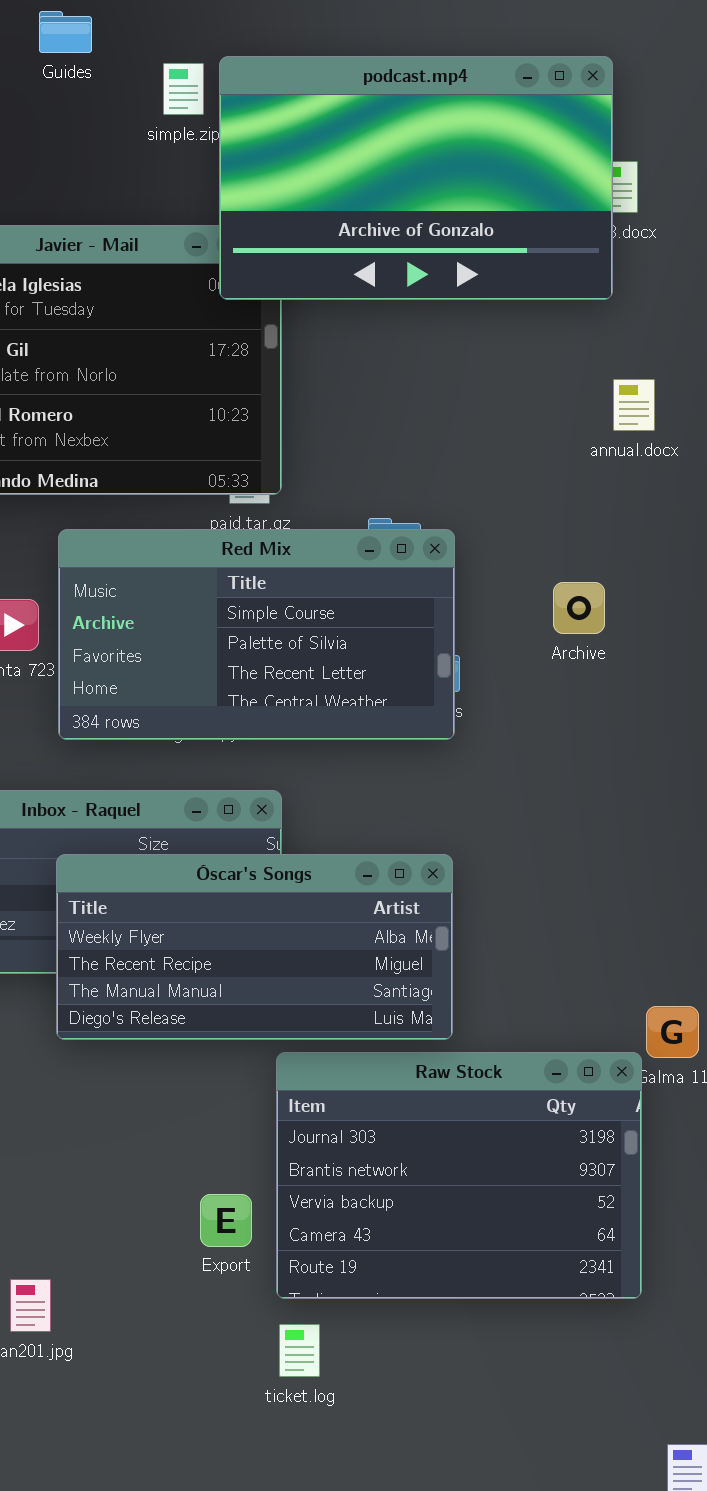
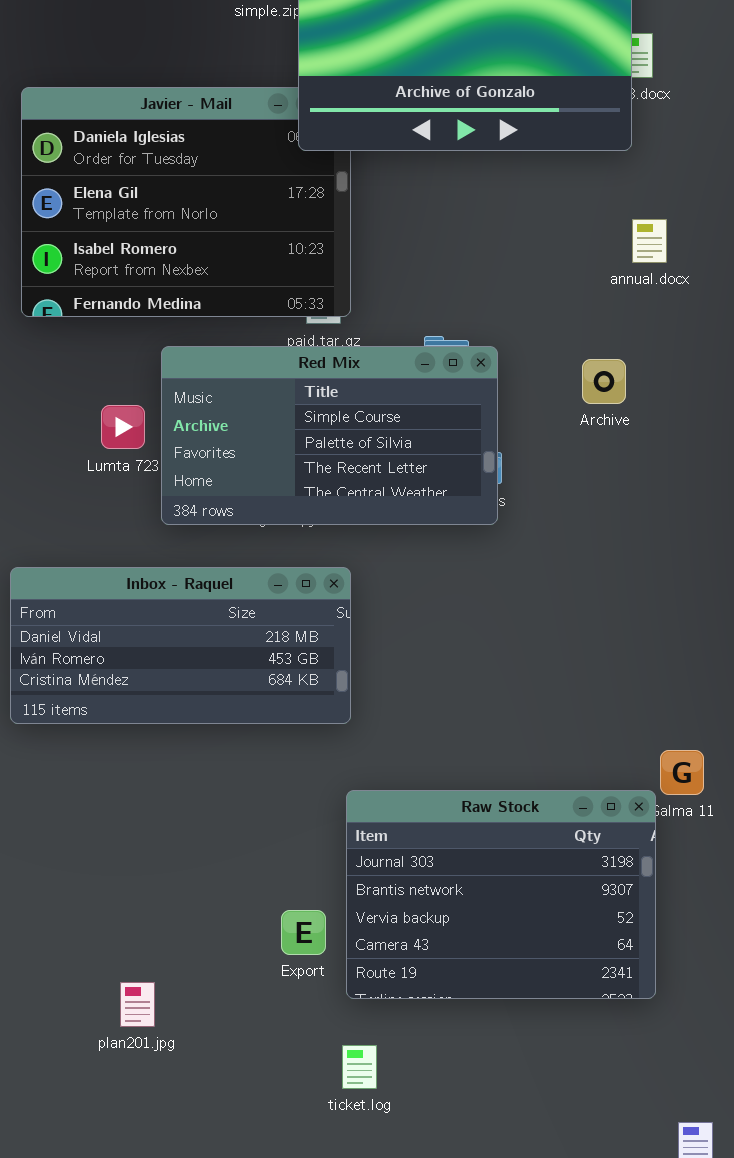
Archive: [553,582,605,634] -> [582,359,626,404], moved
Óscar's Songs: [56,854,453,1040] -> none, closed
ticket.log: [279,1324,320,1377] -> [342,1045,377,1089], moved

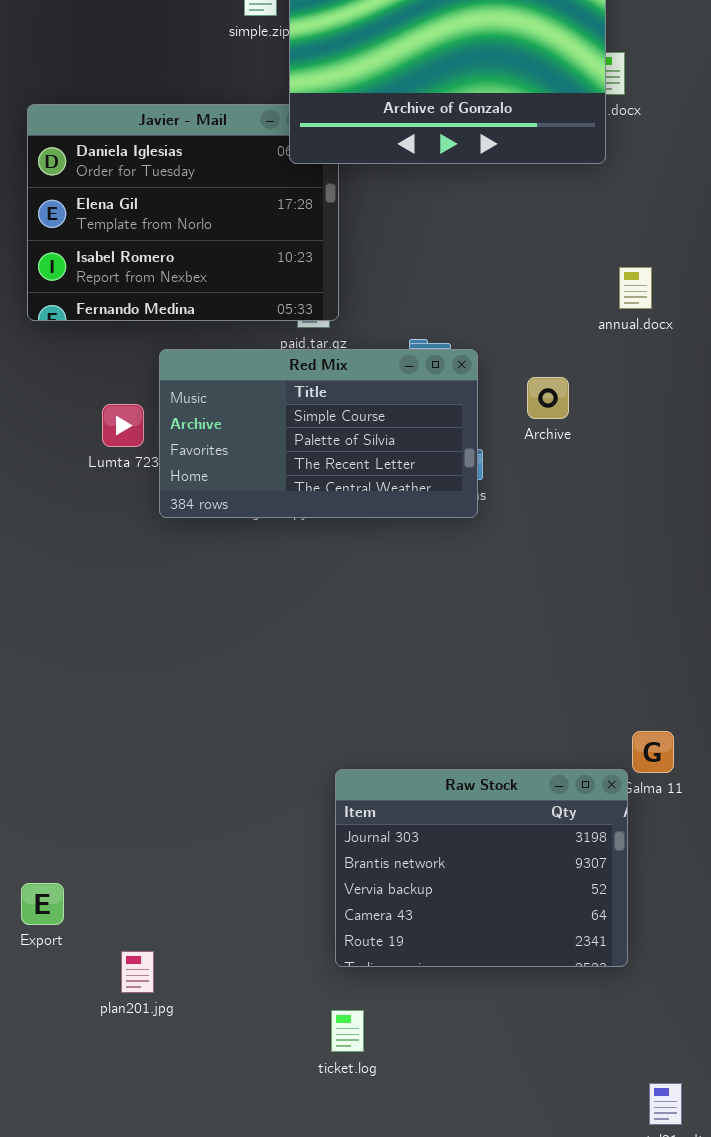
annual.docx: [632,219,667,263] -> [619,267,652,309], moved
Archive: [582,359,626,404] -> [527,377,569,419], moved
Inbox - Raquel: [10,567,351,724] -> none, closed
Export: [281,910,326,955] -> [21,883,64,925], moved

